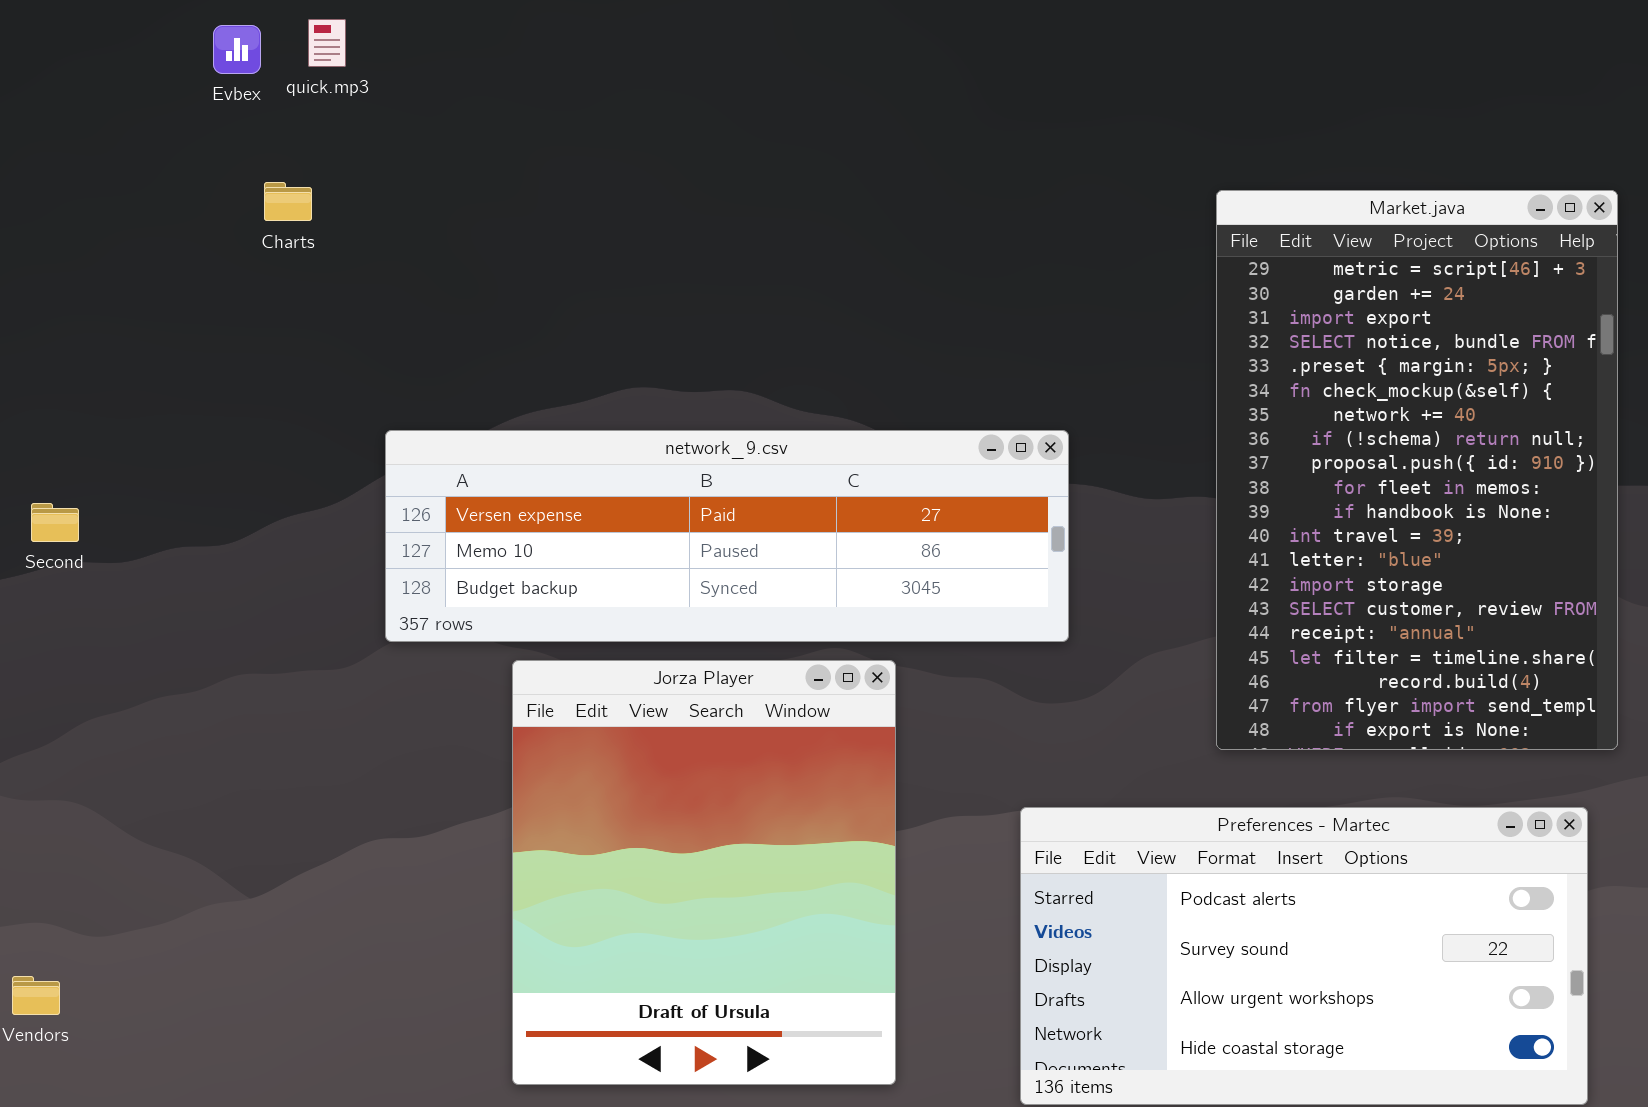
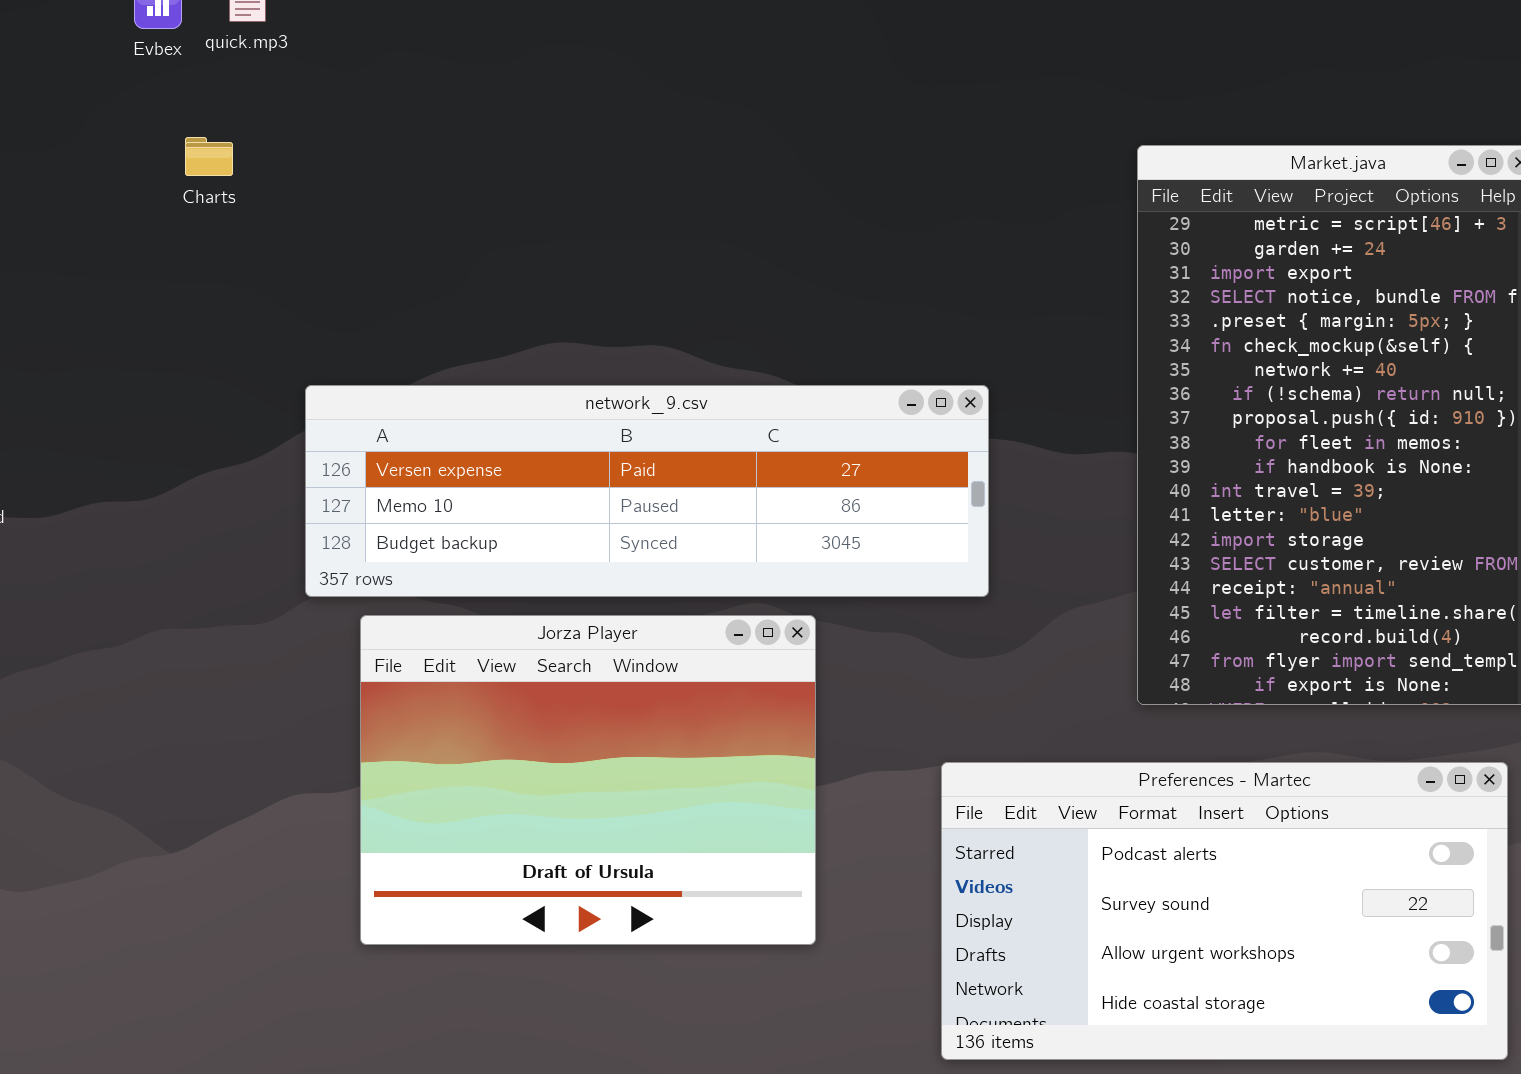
Jorza Player: [512,660,896,1085] -> [360,615,816,945], resized

